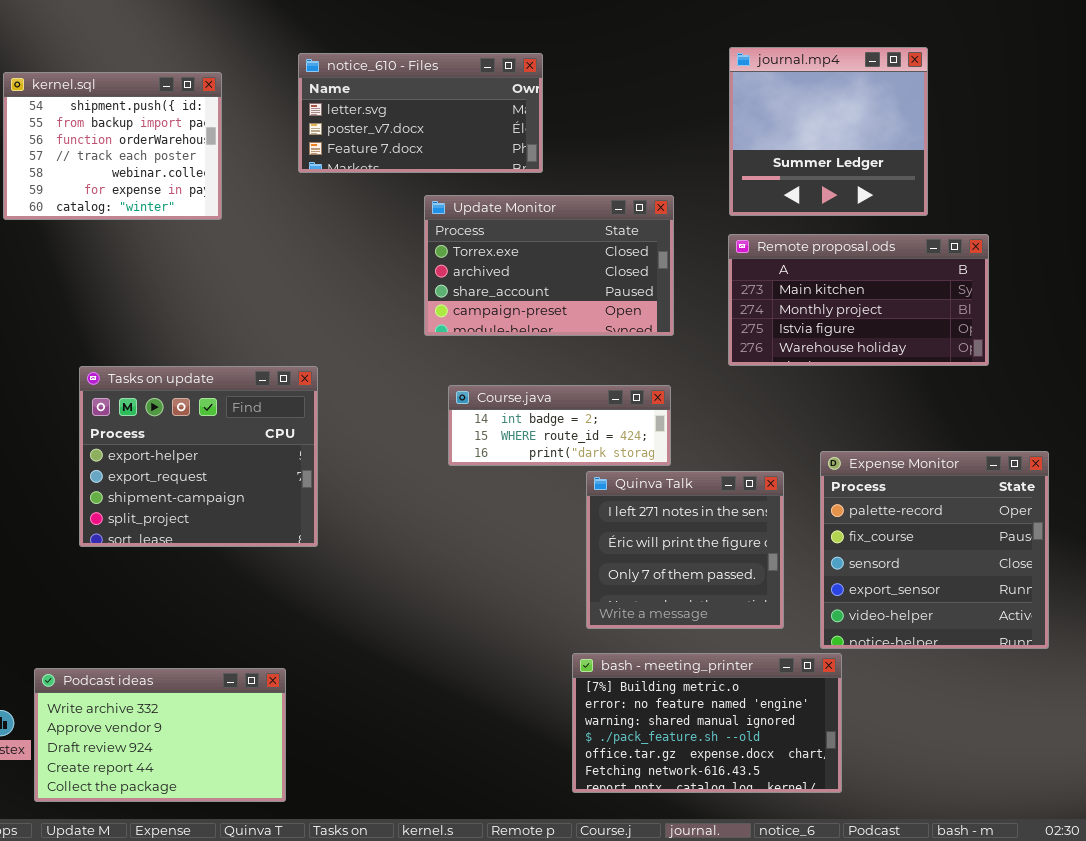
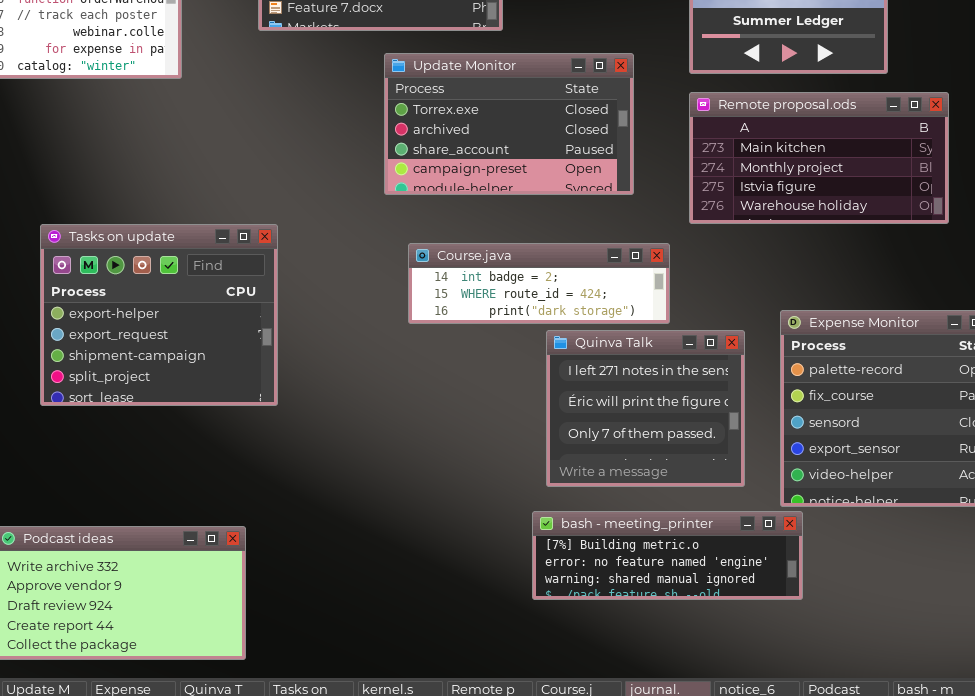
Course.java: [448,385,671,466] -> [408,243,670,324], resized
bash - meeting_printer: [572,653,842,793] -> [532,511,803,600], resized

